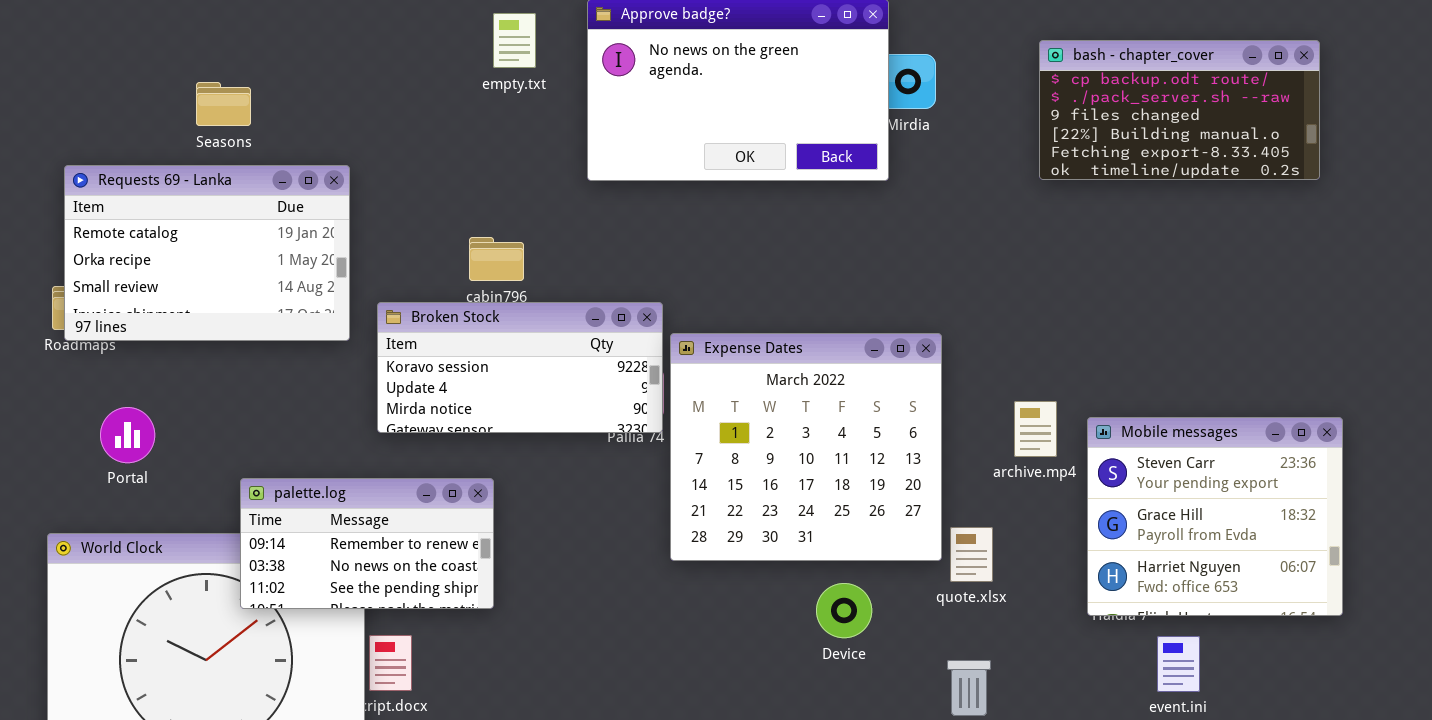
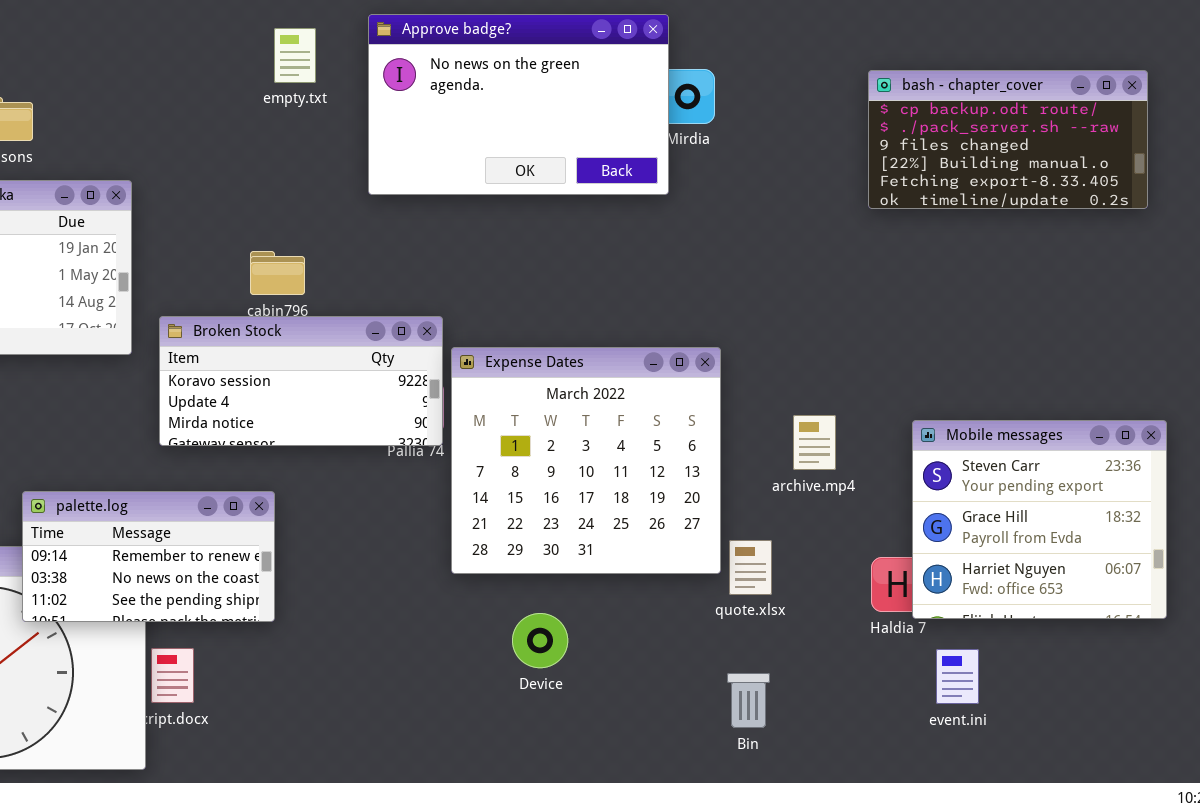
bash - chapter_cover: [1039,40,1320,180] -> [868,70,1148,209], moved
Mobile messages: [1087,417,1343,616] -> [912,420,1167,619], moved
Device: [816,583,872,638] -> [512,613,568,668], moved

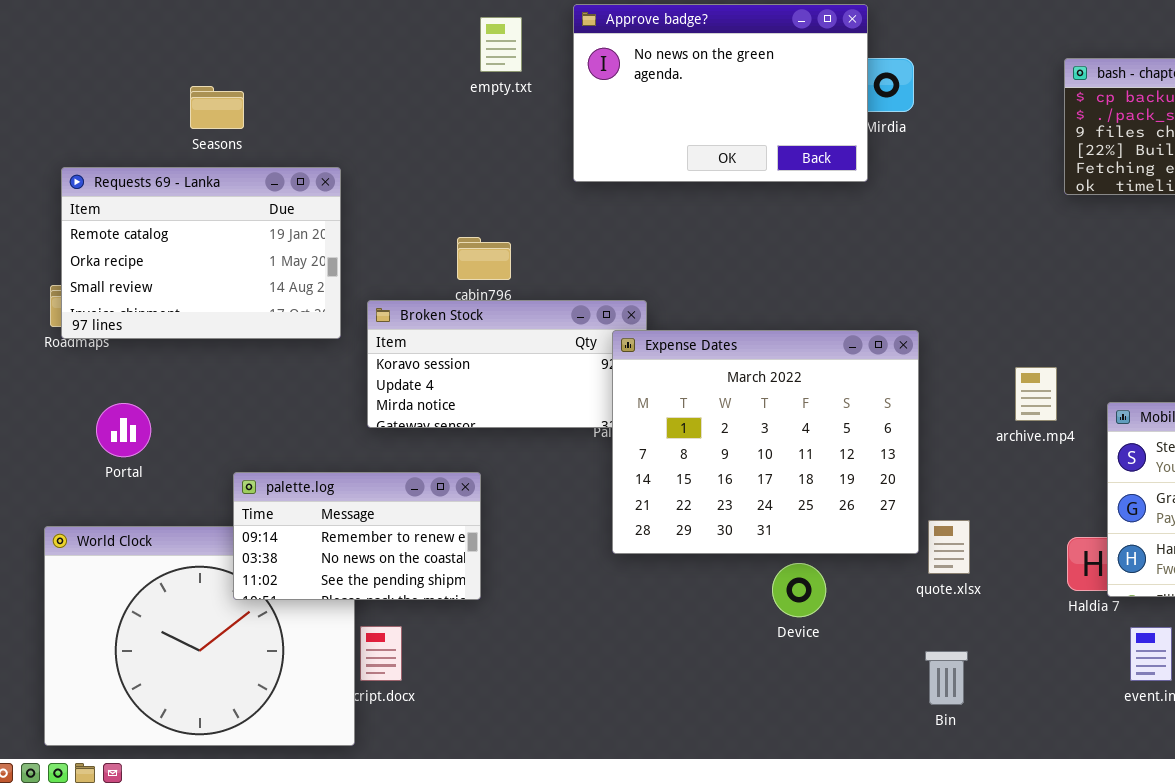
Expense Dates: [451,347,721,574] -> [612,330,919,554], resized
archive.mp4: [793,415,836,470] -> [1015,367,1057,421], moved
Device: [512,613,568,668] -> [772,563,826,617], moved

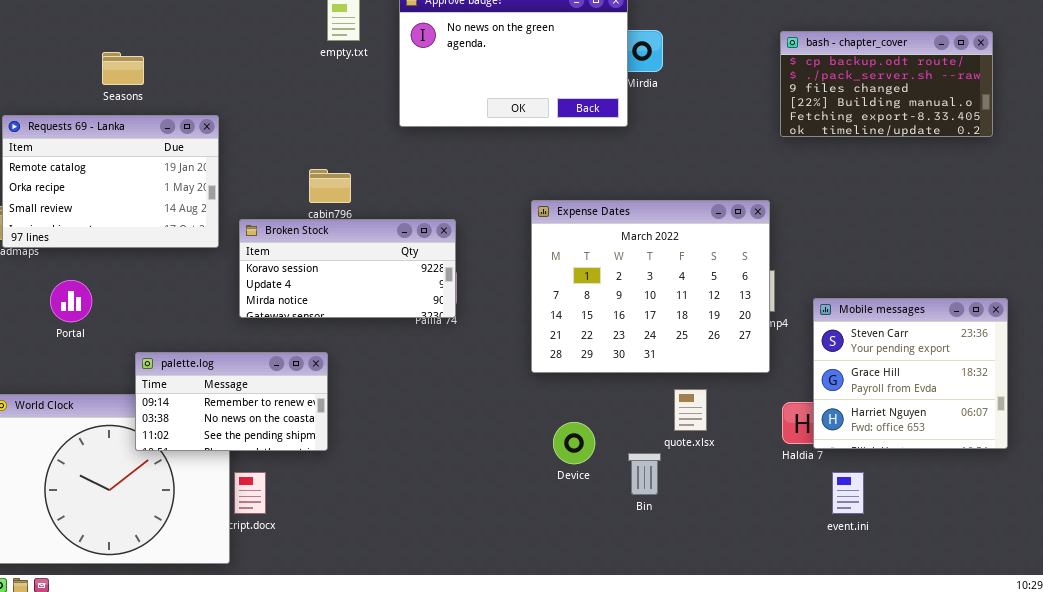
Expense Dates: [612,330,919,554] -> [531,200,770,373], moved
Portal: [96,403,151,457] -> [50,280,92,322], moved
Bin: [925,651,968,705] -> [628,453,661,495], moved

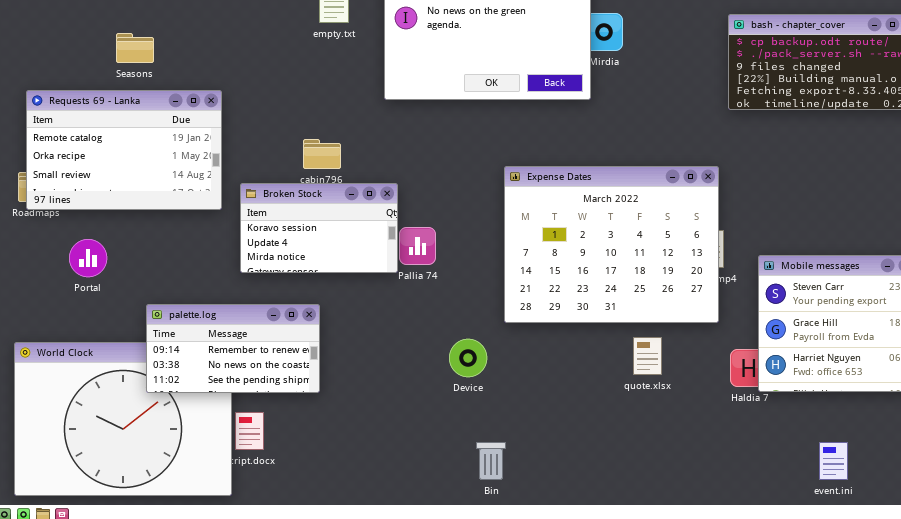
Broken Stock: [239,219,456,318] -> [240,183,398,273], resized
Device: [553,422,595,464] -> [449,339,487,377], moved
Bin: [628,453,661,495] -> [476,442,506,480], moved
event.ini: [832,472,864,514] -> [819,442,848,480], moved

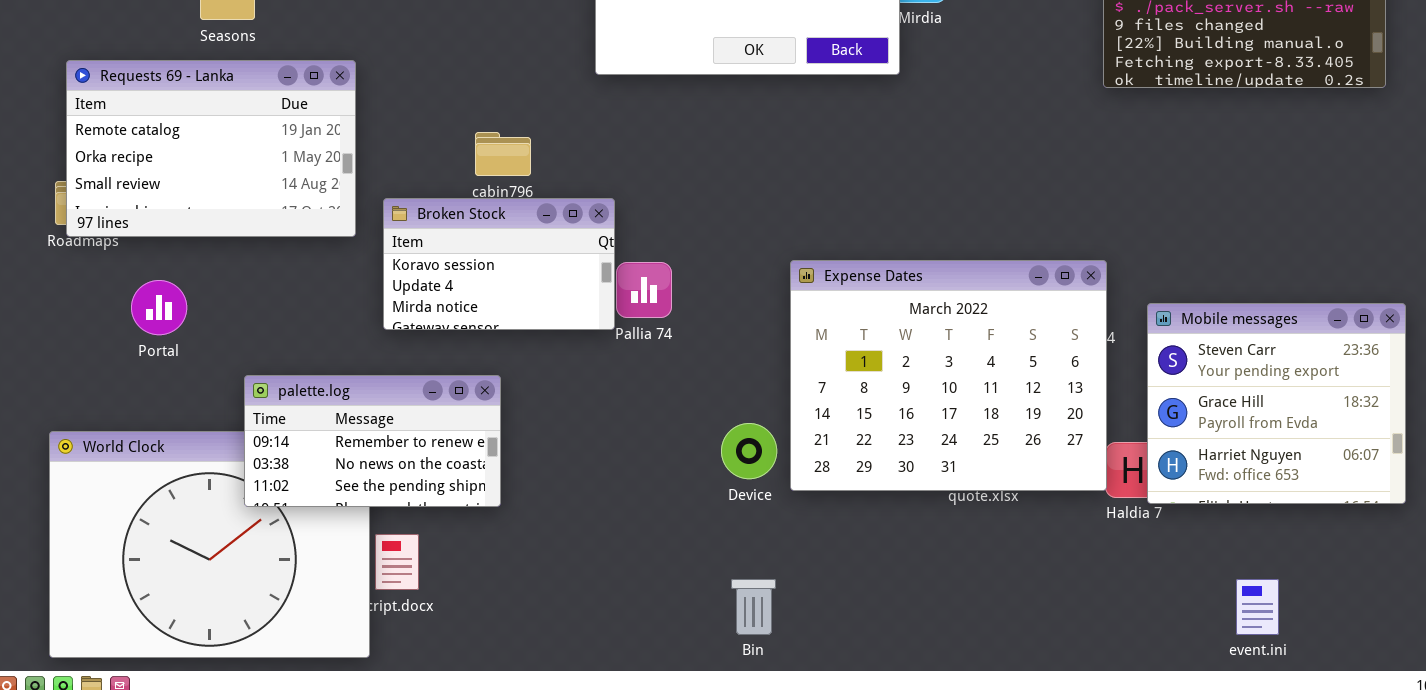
Expense Dates: [504,166,719,323] -> [790,260,1107,491], moved
Device: [449,339,487,377] -> [721,423,777,479], moved

